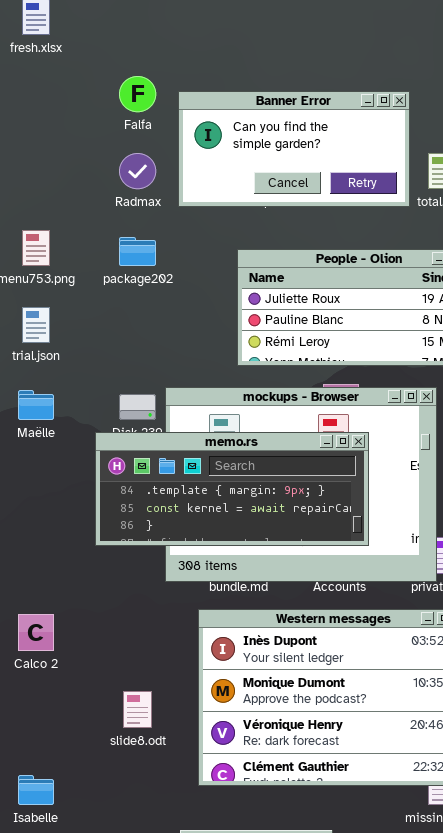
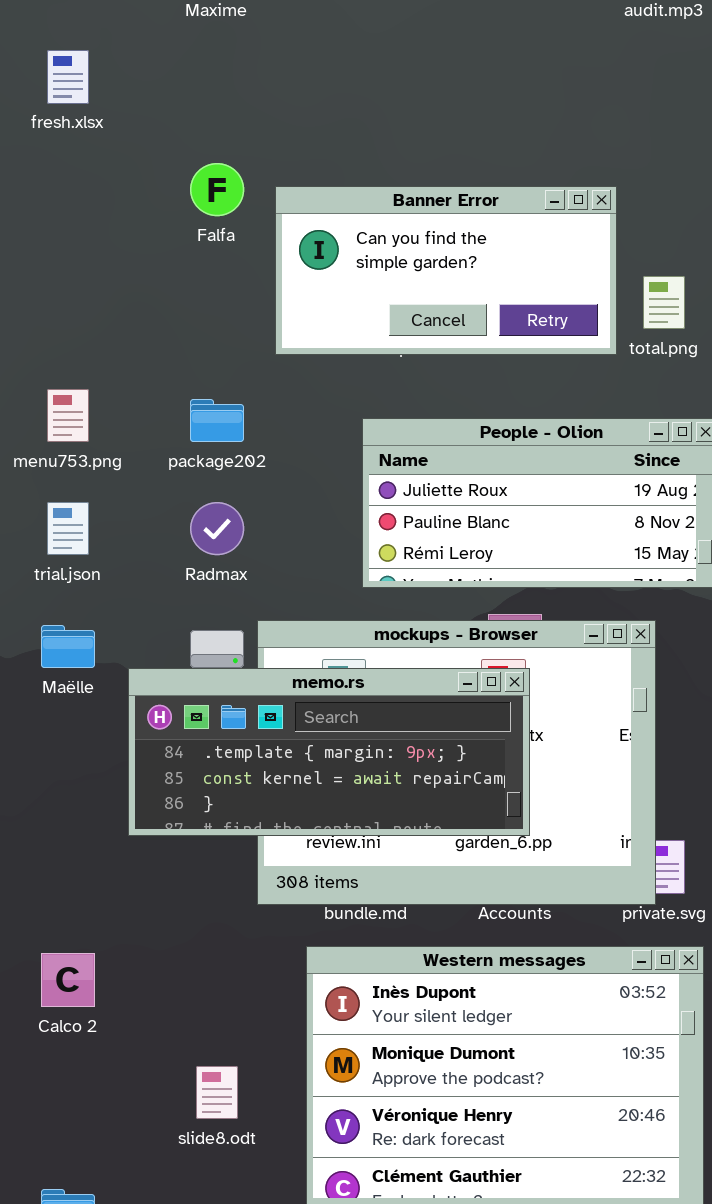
Radmax: [119,153,156,189] -> [190,502,244,555], moved
memo.rs: [95,432,369,546] -> [128,668,530,836], moved

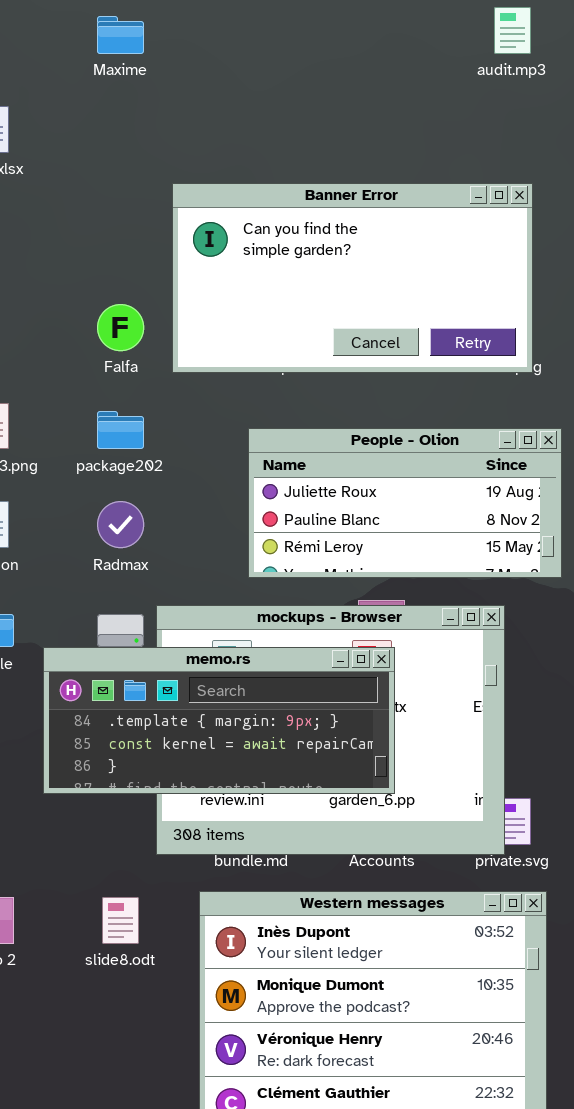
Falfa: [190,163,244,216] -> [97,304,144,351], moved
Banner Error: [275,186,617,355] -> [172,183,533,373], resized
slide8.odt: [196,1066,238,1119] -> [102,897,139,944], moved

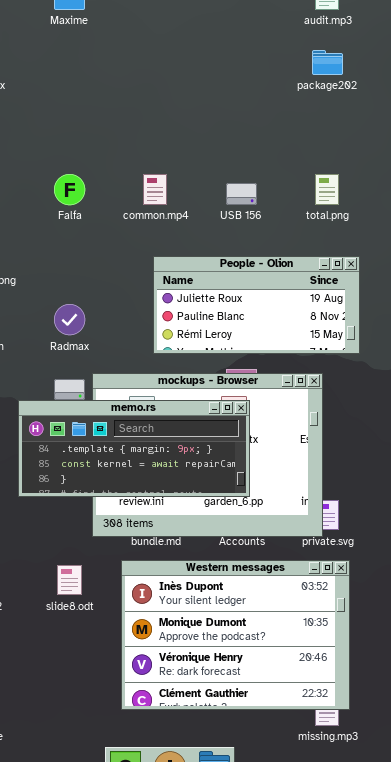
Banner Error: [172,183,533,373] -> none, closed
package202: [97,411,144,449] -> [312,50,343,75], moved

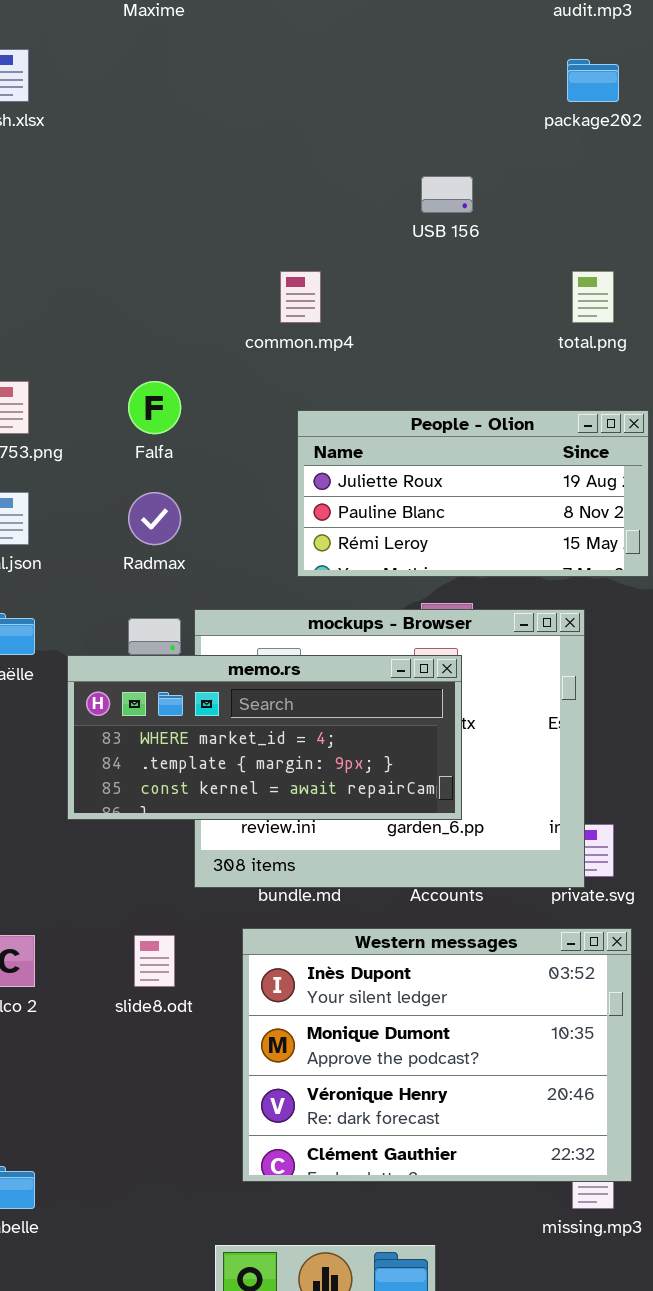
Falfa: [54,174,85,205] -> [128,381,181,434], moved
USB 156: [226,183,257,205] -> [421,176,473,213], moved
memo.rs: [18,400,250,497] -> [67,655,462,820], scrolled up 1 row

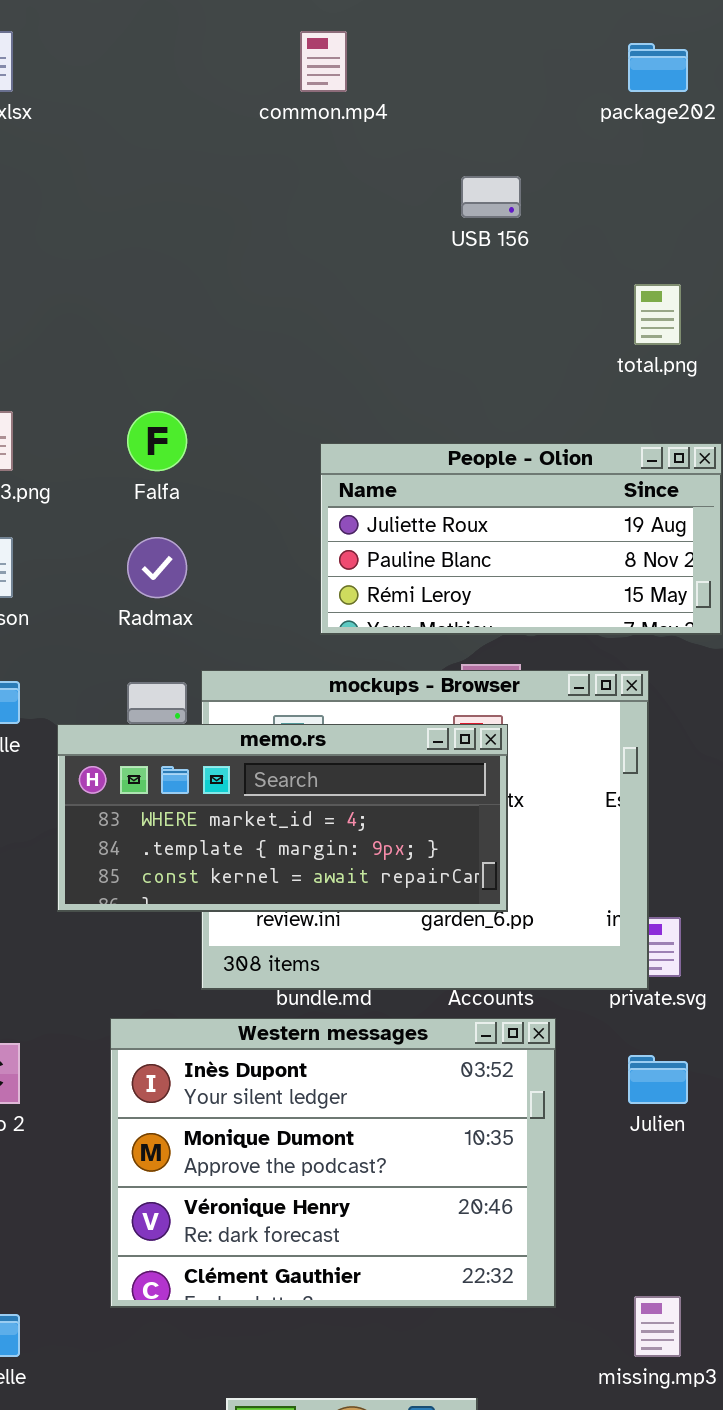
common.mp4: [280,271,321,323] -> [300,31,347,92], moved
Western messages: [242,928,632,1182] -> [110,1018,556,1308], moved

